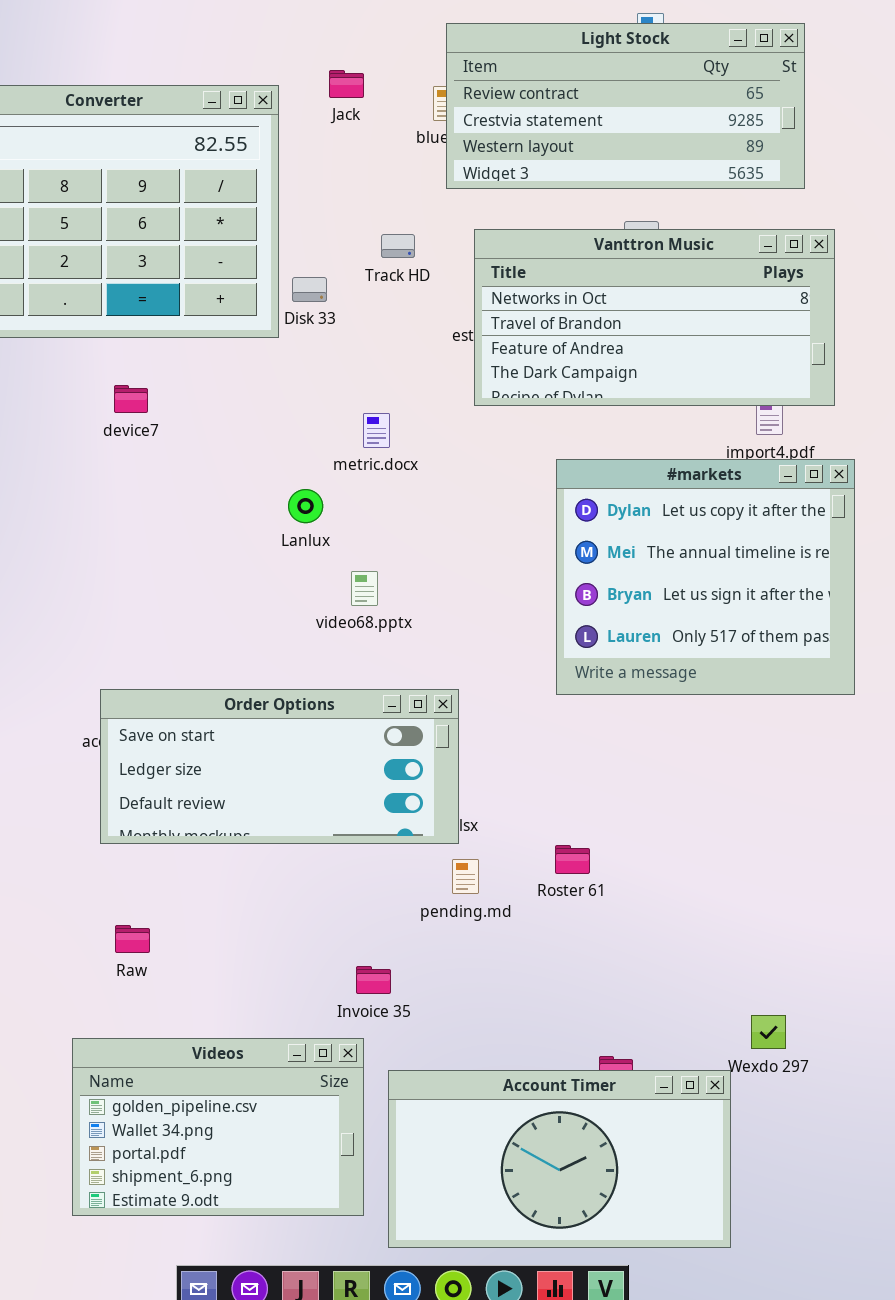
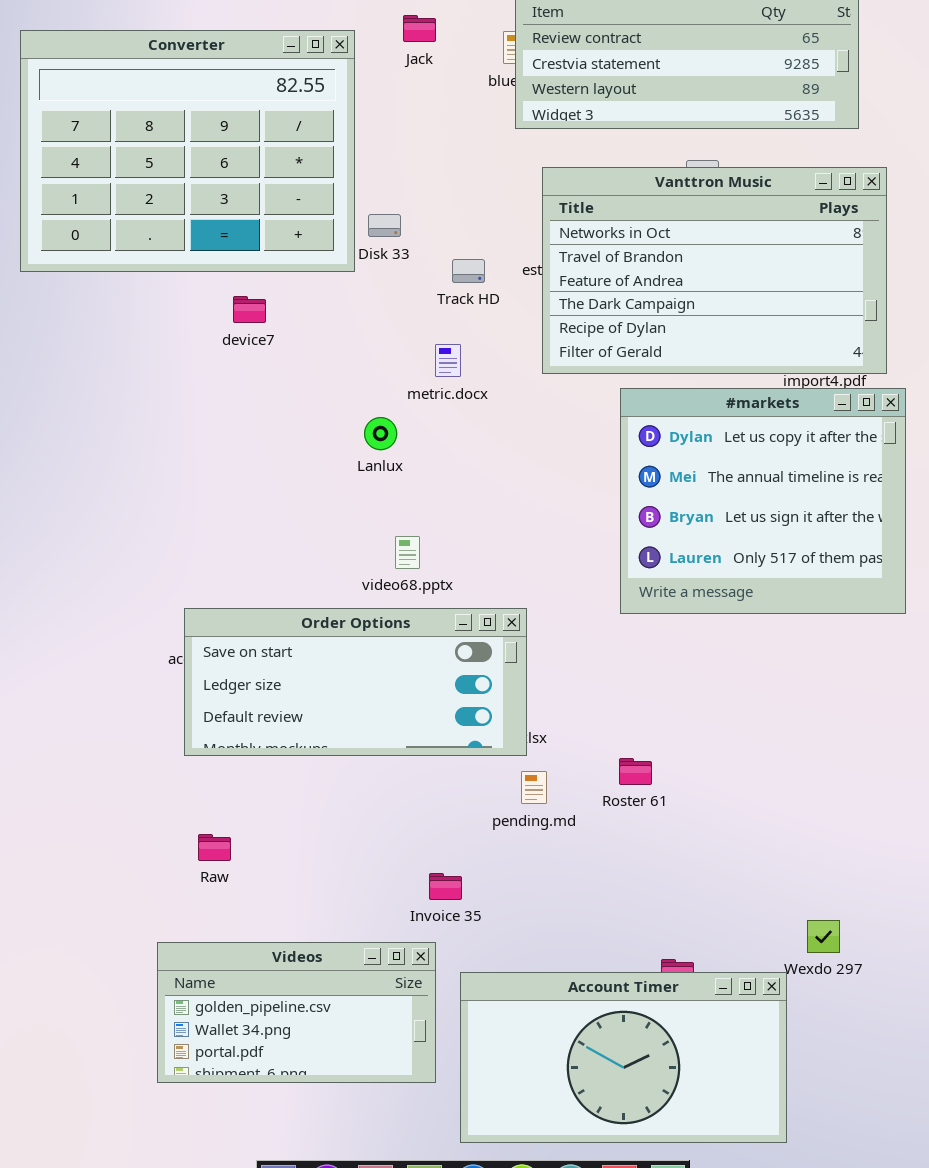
Vanttron Music: [474,229,835,406] -> [542,167,887,374], resized
Track HD: [381,234,415,258] -> [452,259,485,283], moved
device7: [114,385,148,413] -> [233,296,266,323], moved
video68.pptx: [351,571,378,606] -> [395,536,420,569], moved
Videos: [72,1038,364,1216] -> [157,942,436,1083], resized

